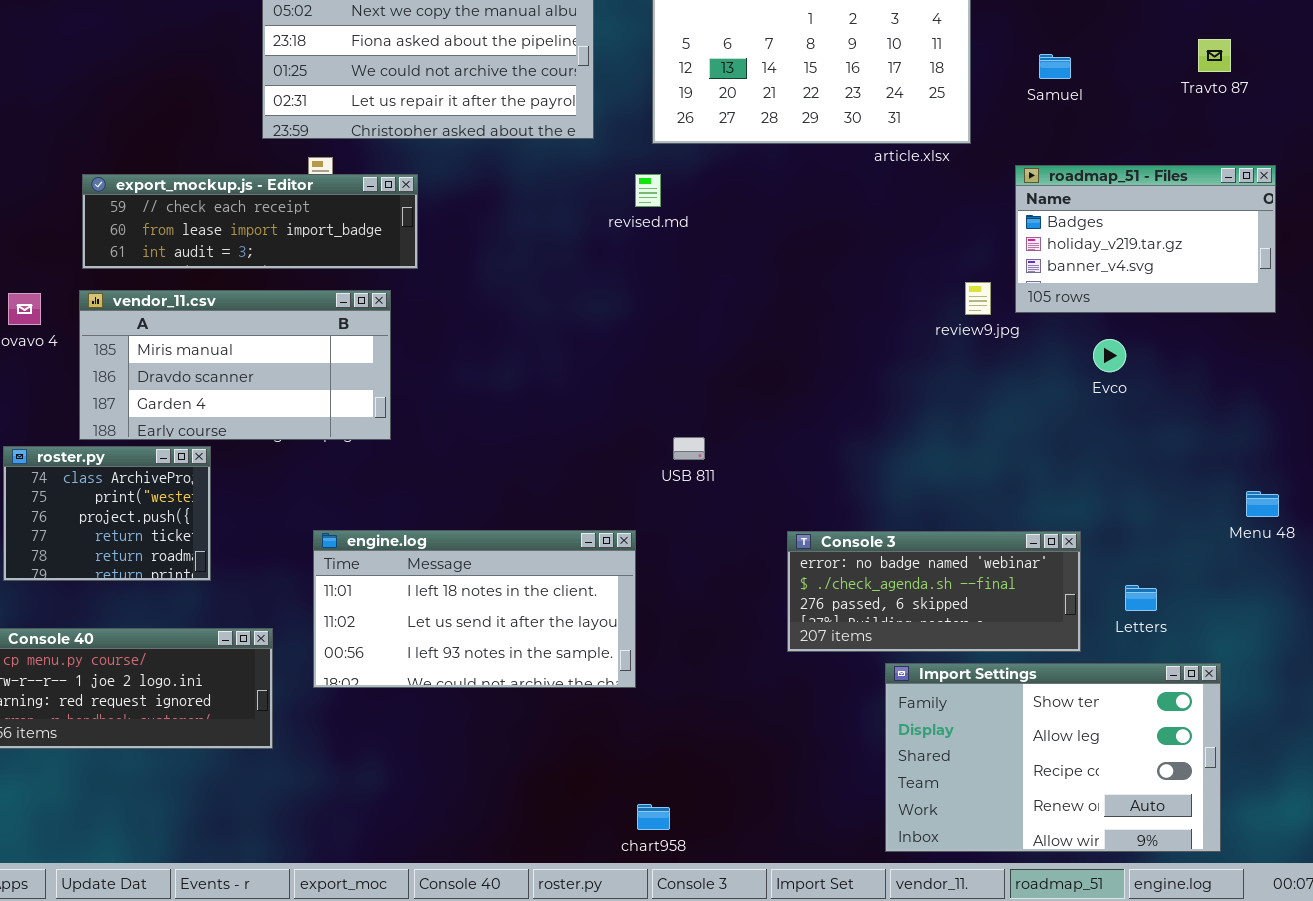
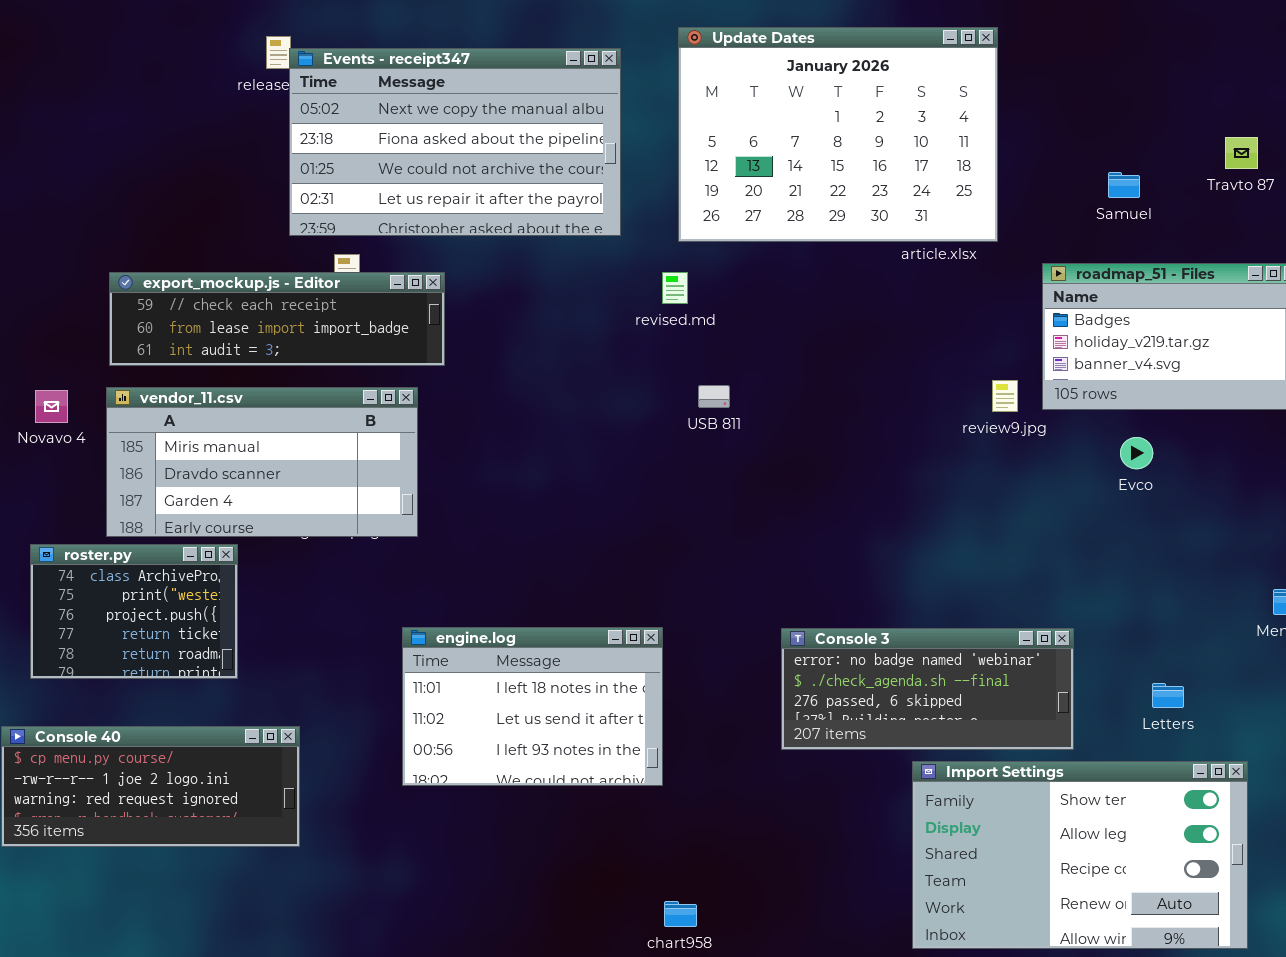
Samuel: [1039,54,1071,79] -> [1108,172,1140,198], moved
USB 811: [673,437,705,460] -> [698,385,730,408], moved
engine.log: [313,530,636,688] -> [402,627,663,786], resized
Console 3: [787,531,1081,652] -> [781,628,1074,750], moved

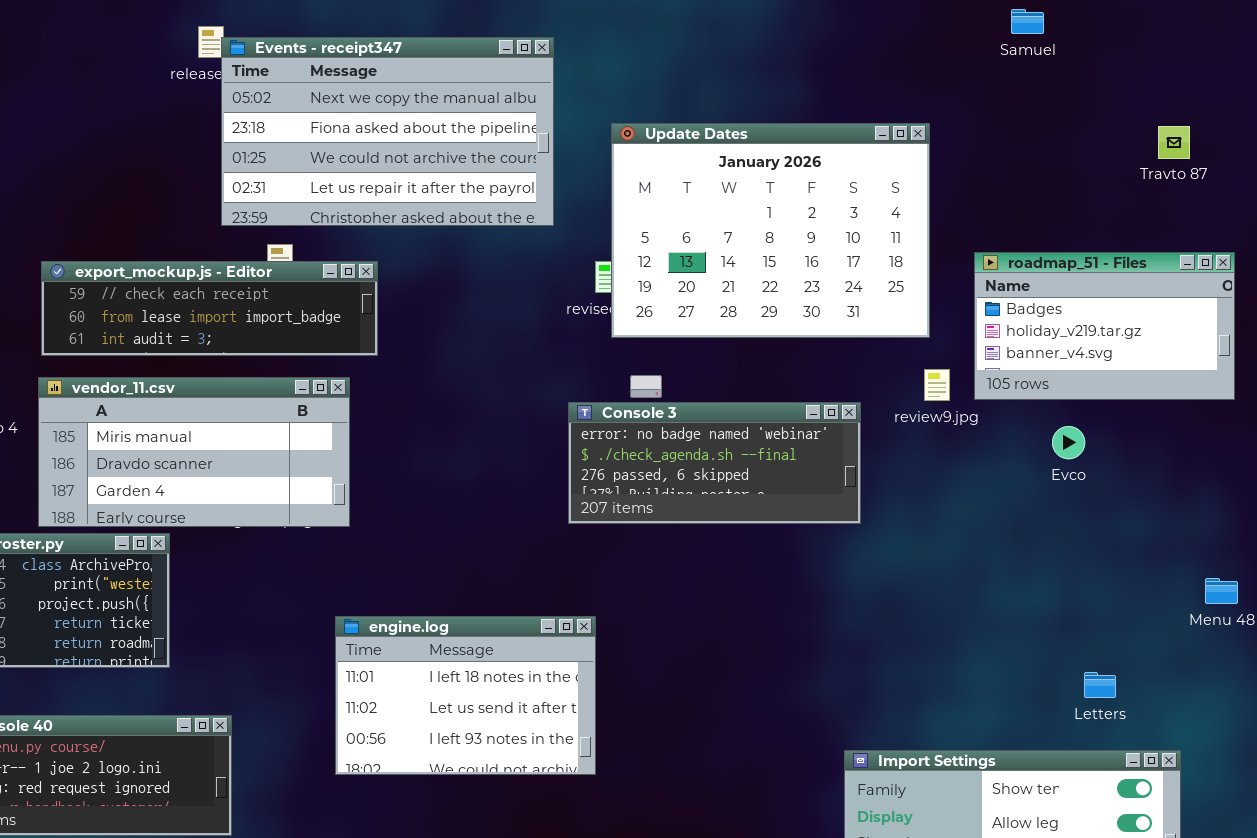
Update Dates: [678,27,998,242] -> [611,123,930,338], moved
Samuel: [1108,172,1140,198] -> [1011,9,1044,34], moved
Console 3: [781,628,1074,750] -> [568,402,861,524], moved

